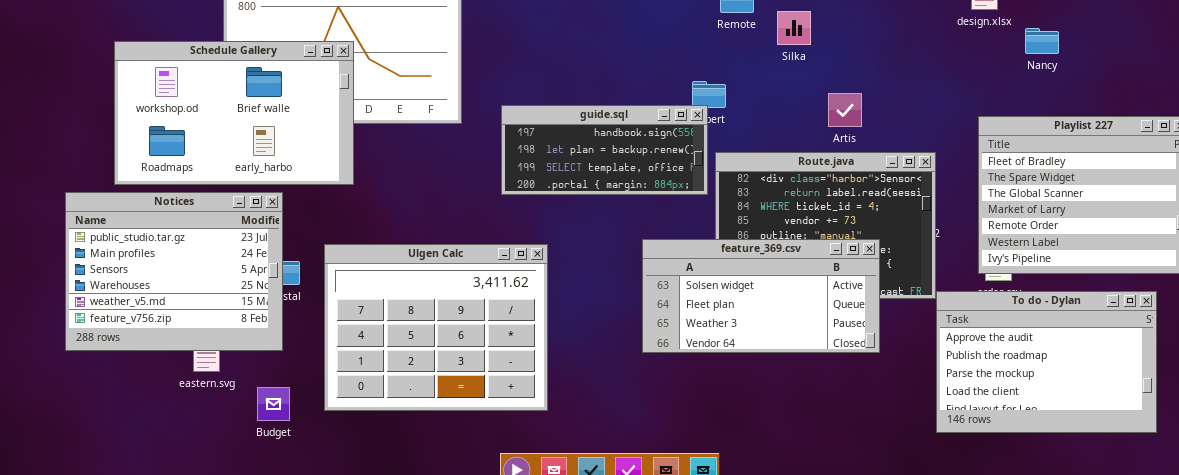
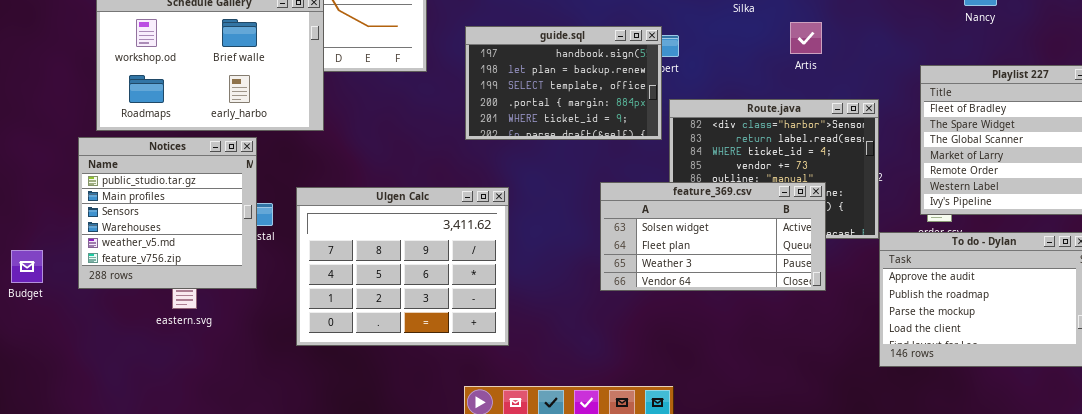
Artis: [828,93,862,127] -> [790,22,822,54], moved
guide.sql: [501,105,708,195] -> [465,26,662,140], resized
Notices: [65,192,283,351] -> [78,137,257,289], resized
Budget: [257,387,290,421] -> [11,250,43,283], moved

